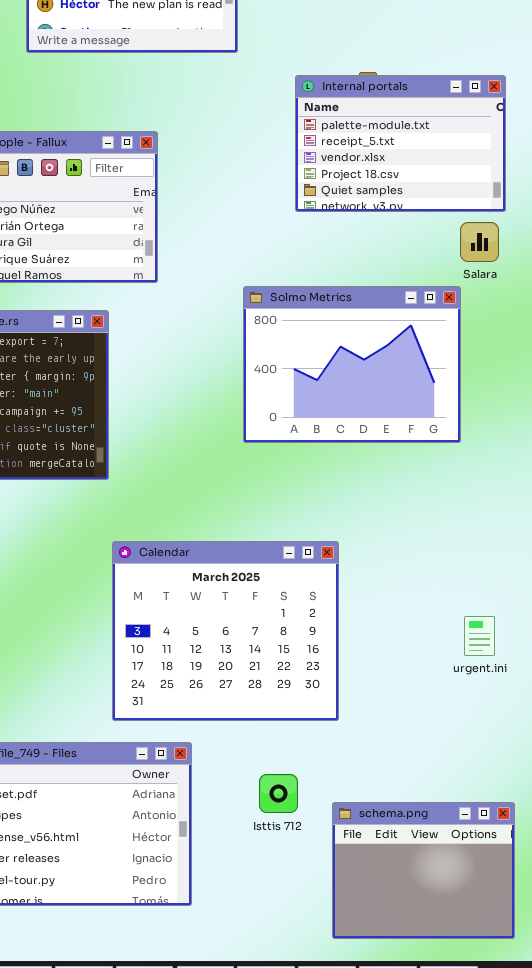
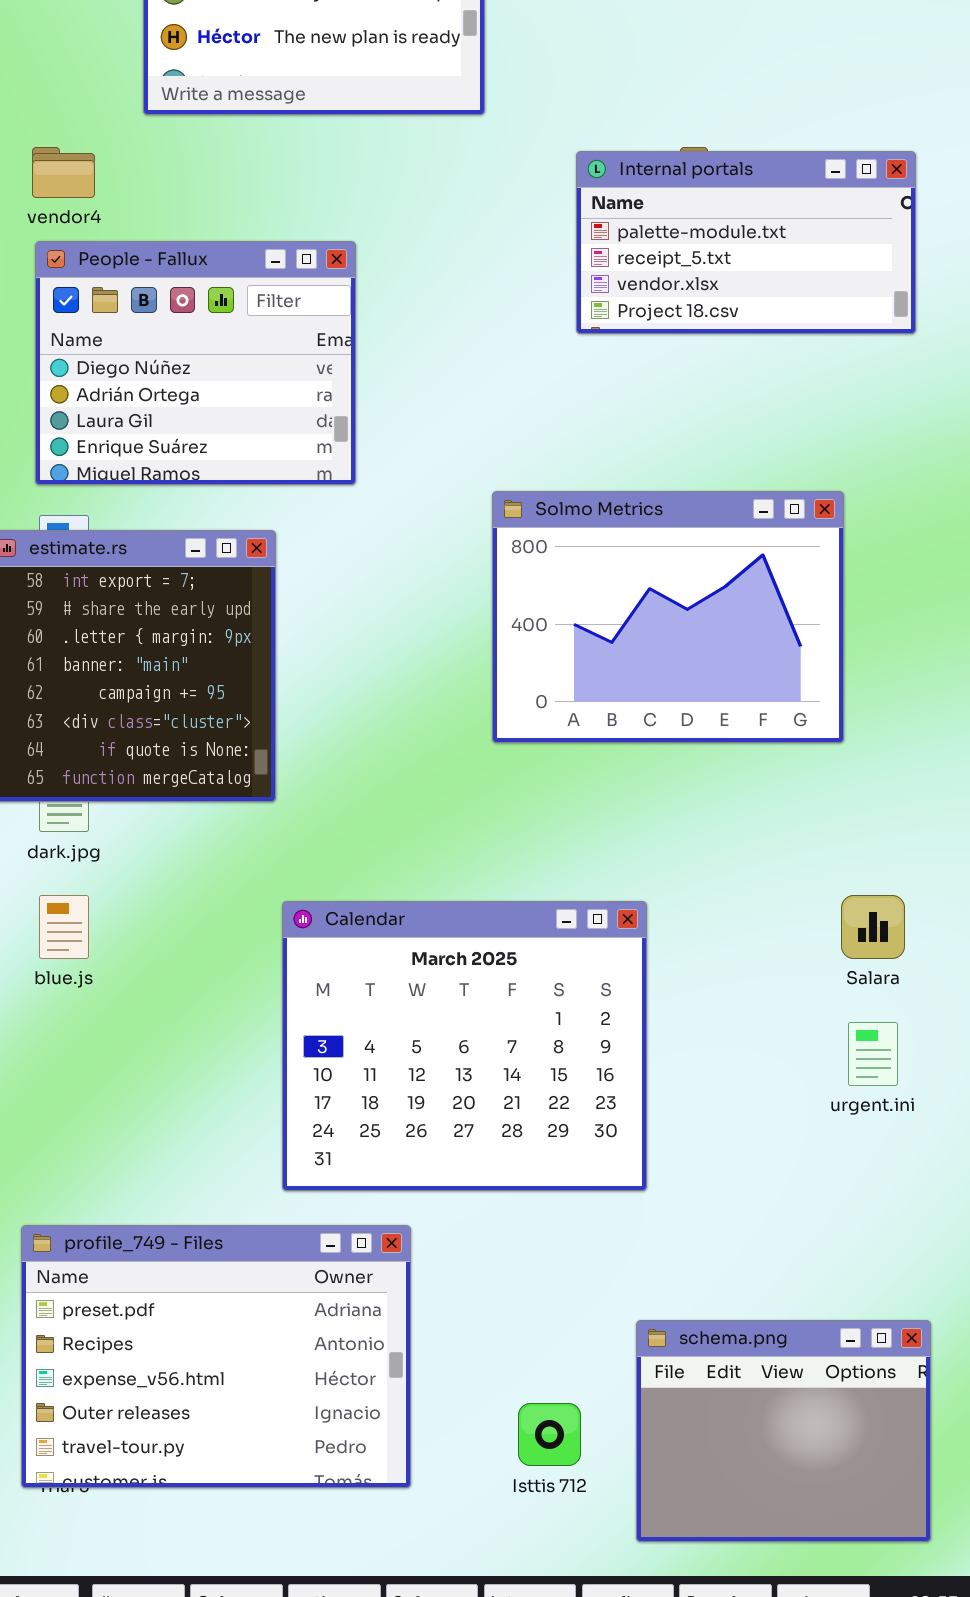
Internal portals: [295,75,506,212] -> [576,151,916,334], resized
Salara: [460,222,499,262] -> [841,895,905,959], moved
Isttis 712: [259,774,298,813] -> [518,1403,581,1466], moved

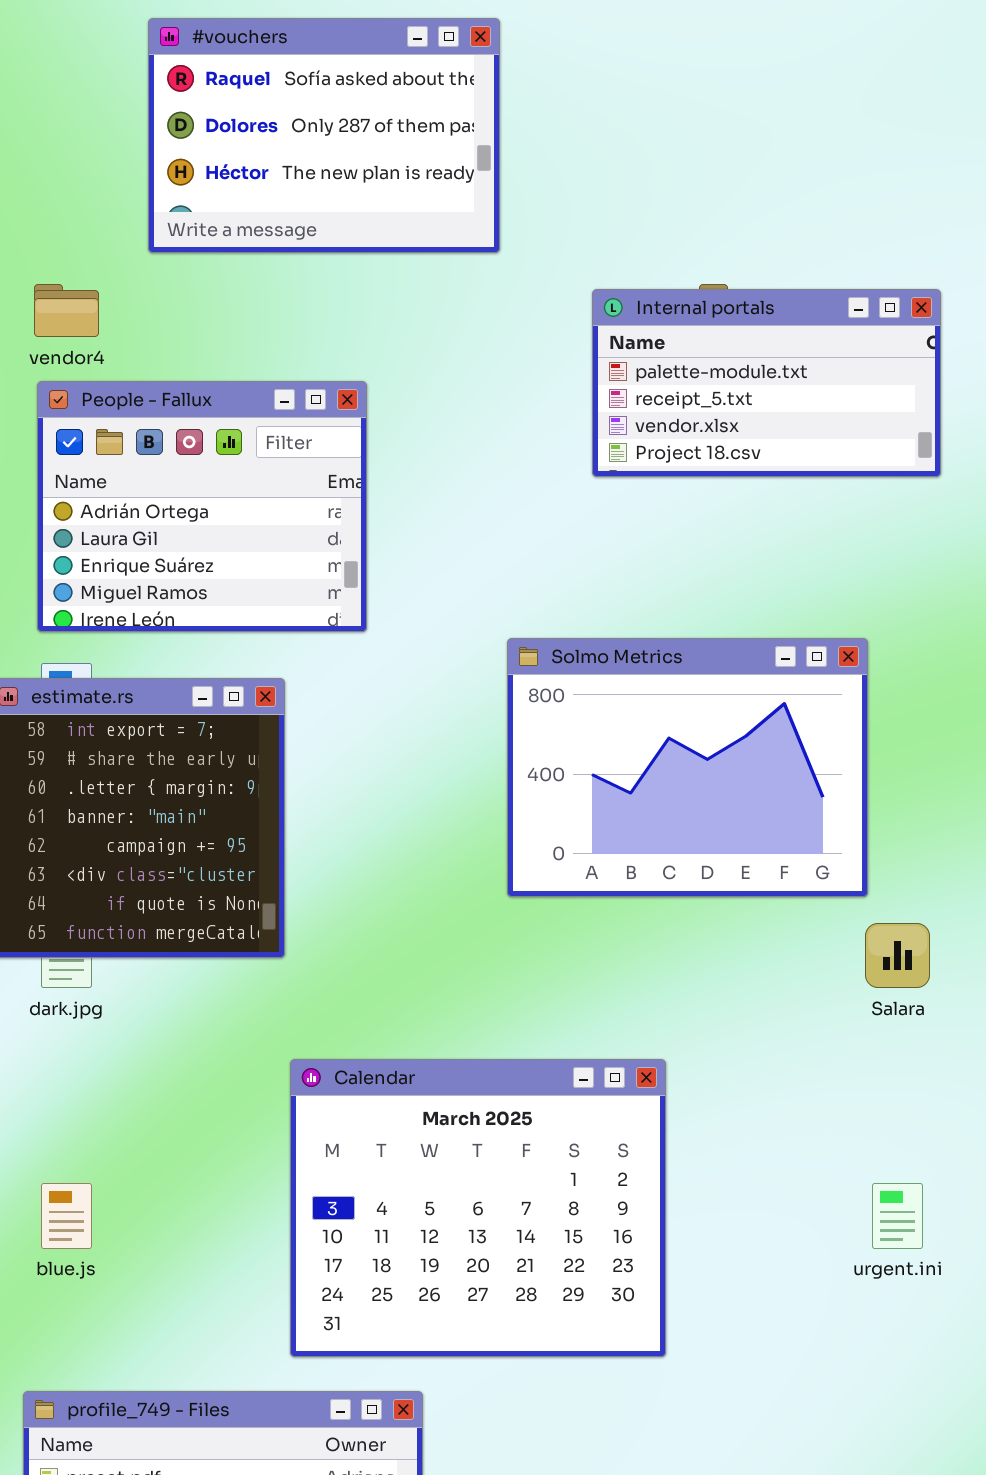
People - Fallux: [35,241,356,485] -> [37,381,367,632], scrolled down 1 row
blue.js: [39,895,89,959] -> [41,1183,92,1249], moved
Salara: [841,895,905,959] -> [865,923,930,988], moved

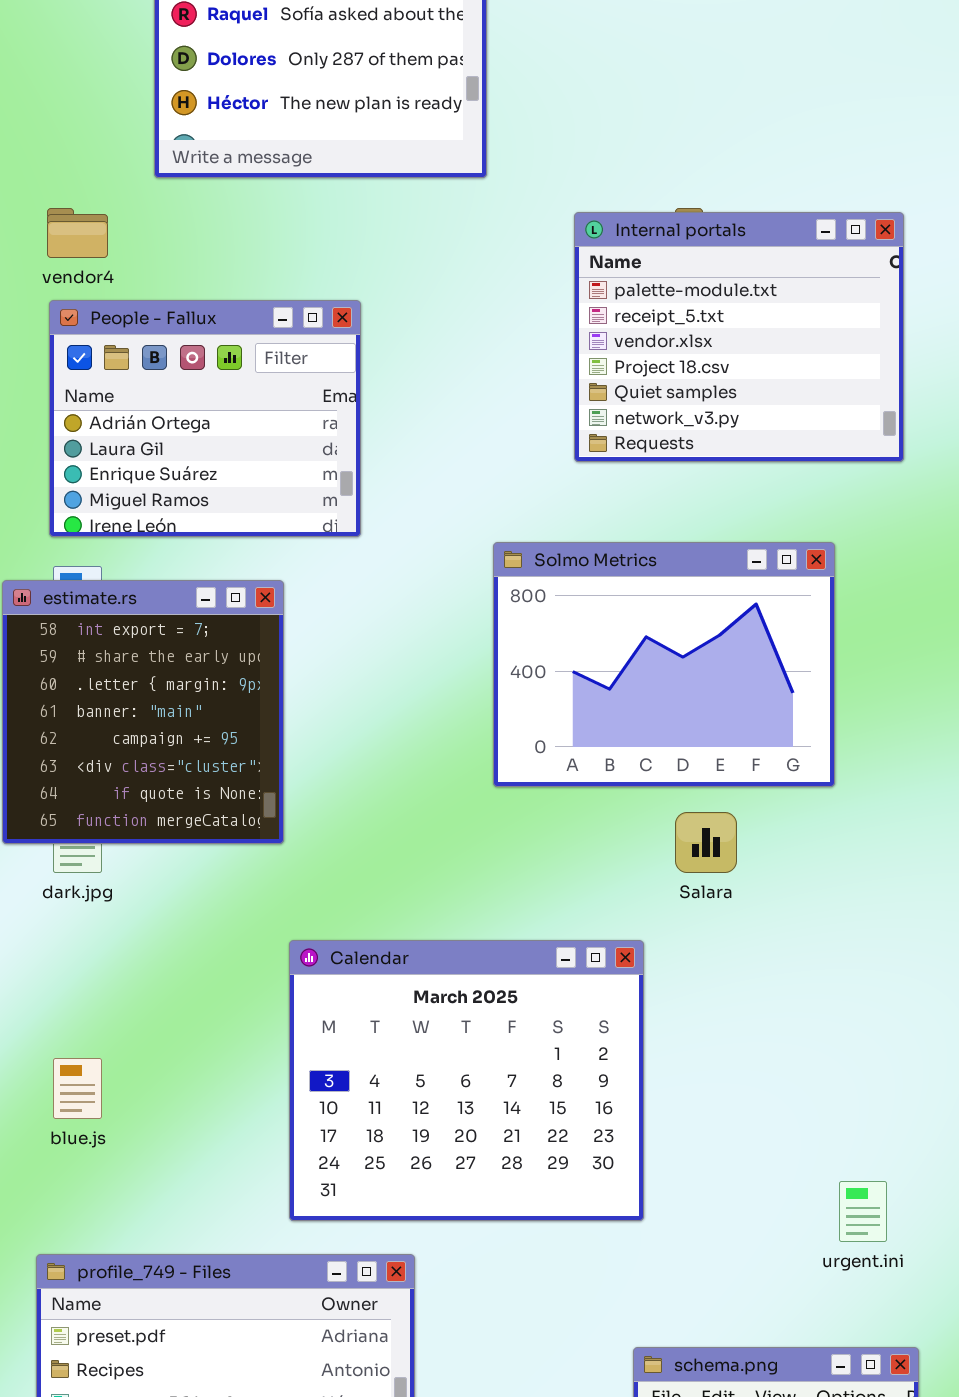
Internal portals: [592,289,941,477] -> [574,212,904,462], resized
Salara: [865,923,930,988] -> [675,812,737,873], moved
urgent.ini: [872,1183,923,1249] -> [839,1181,887,1242], moved

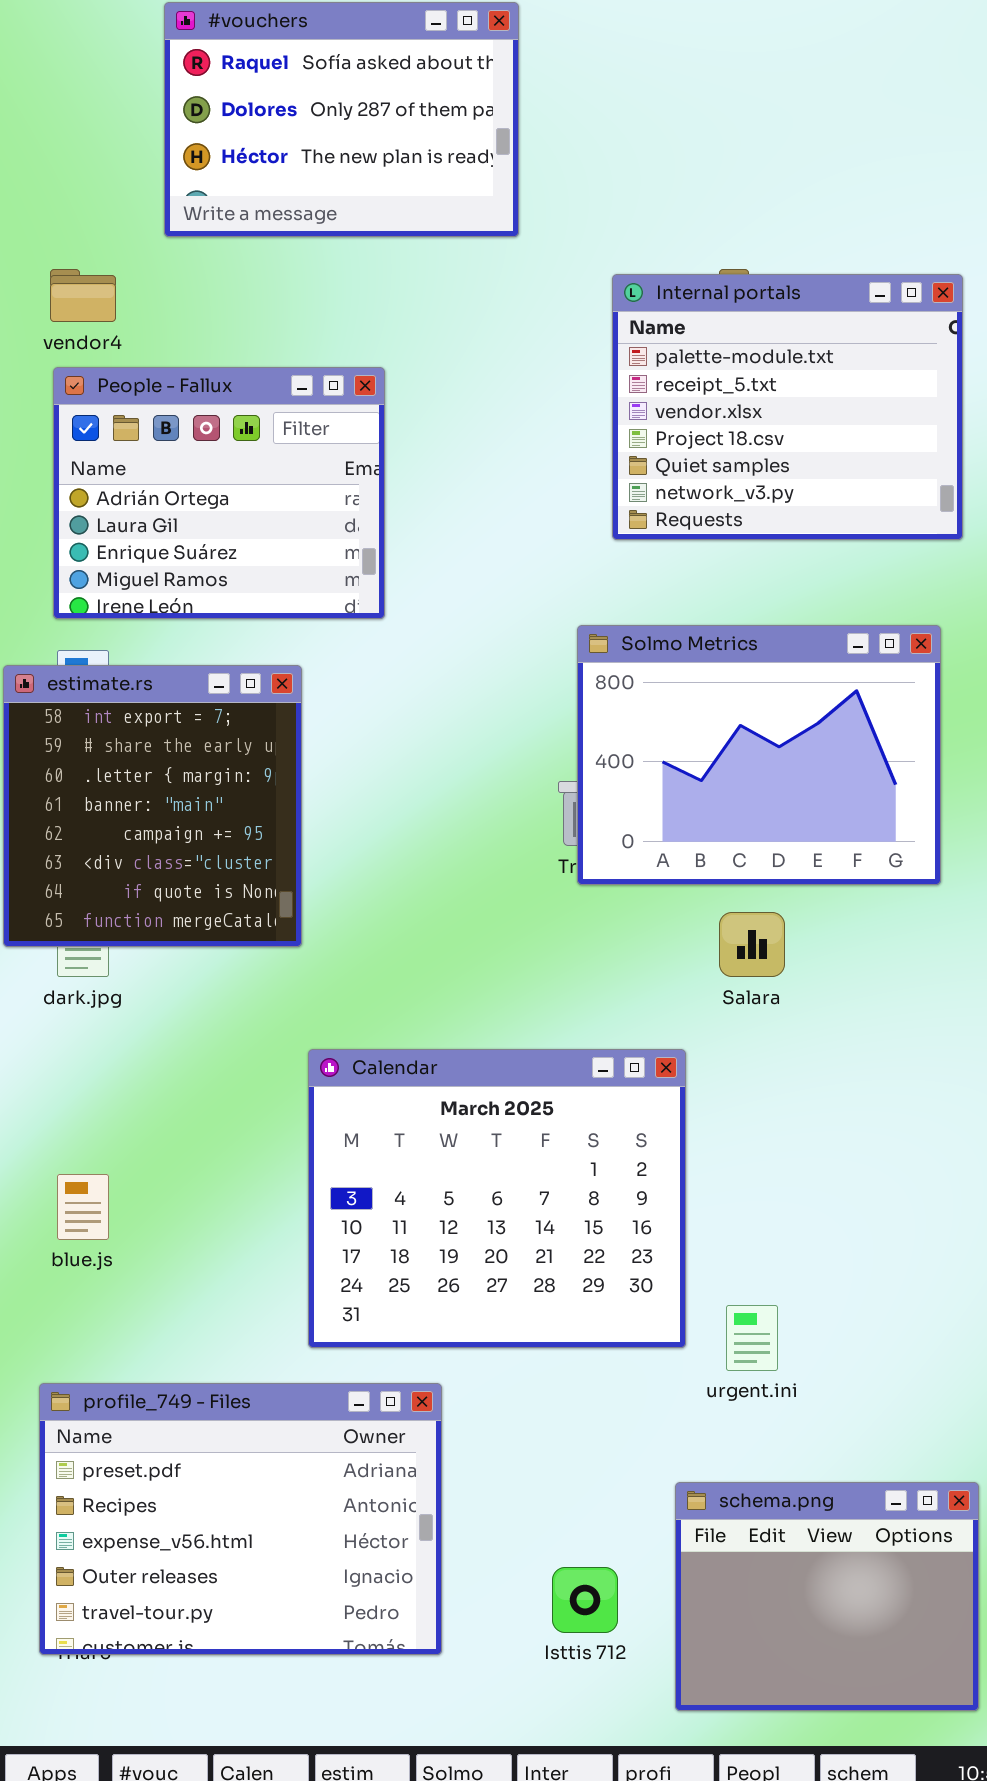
Solmo Metrics: [493,542,835,787] -> [577,625,941,885], moved
urgent.ini: [839,1181,887,1242] -> [726,1305,778,1371], moved

